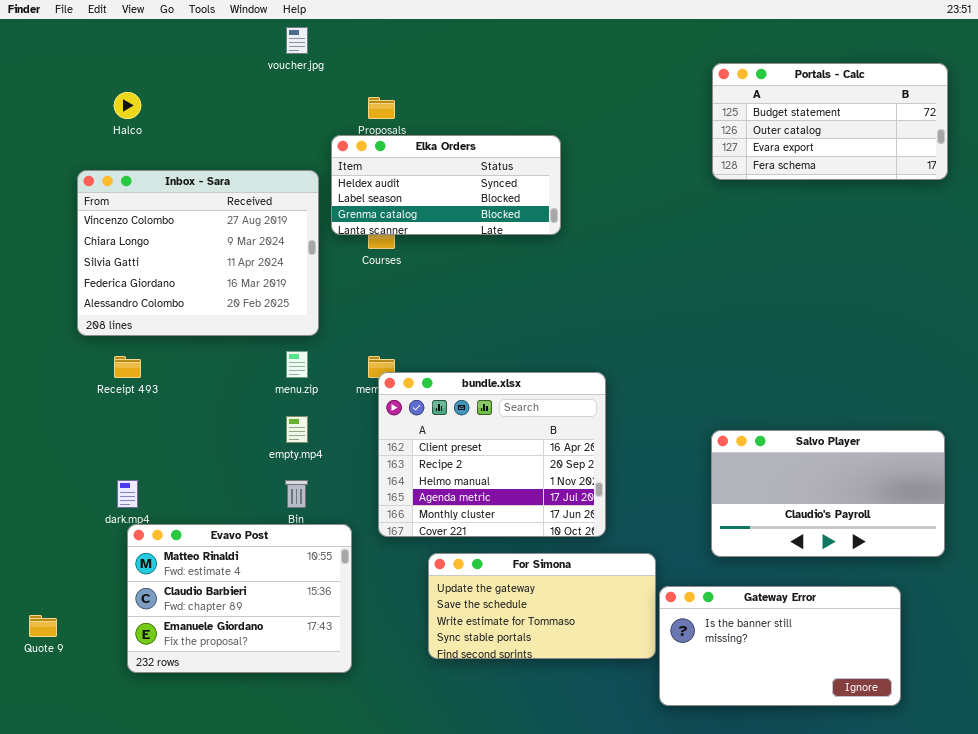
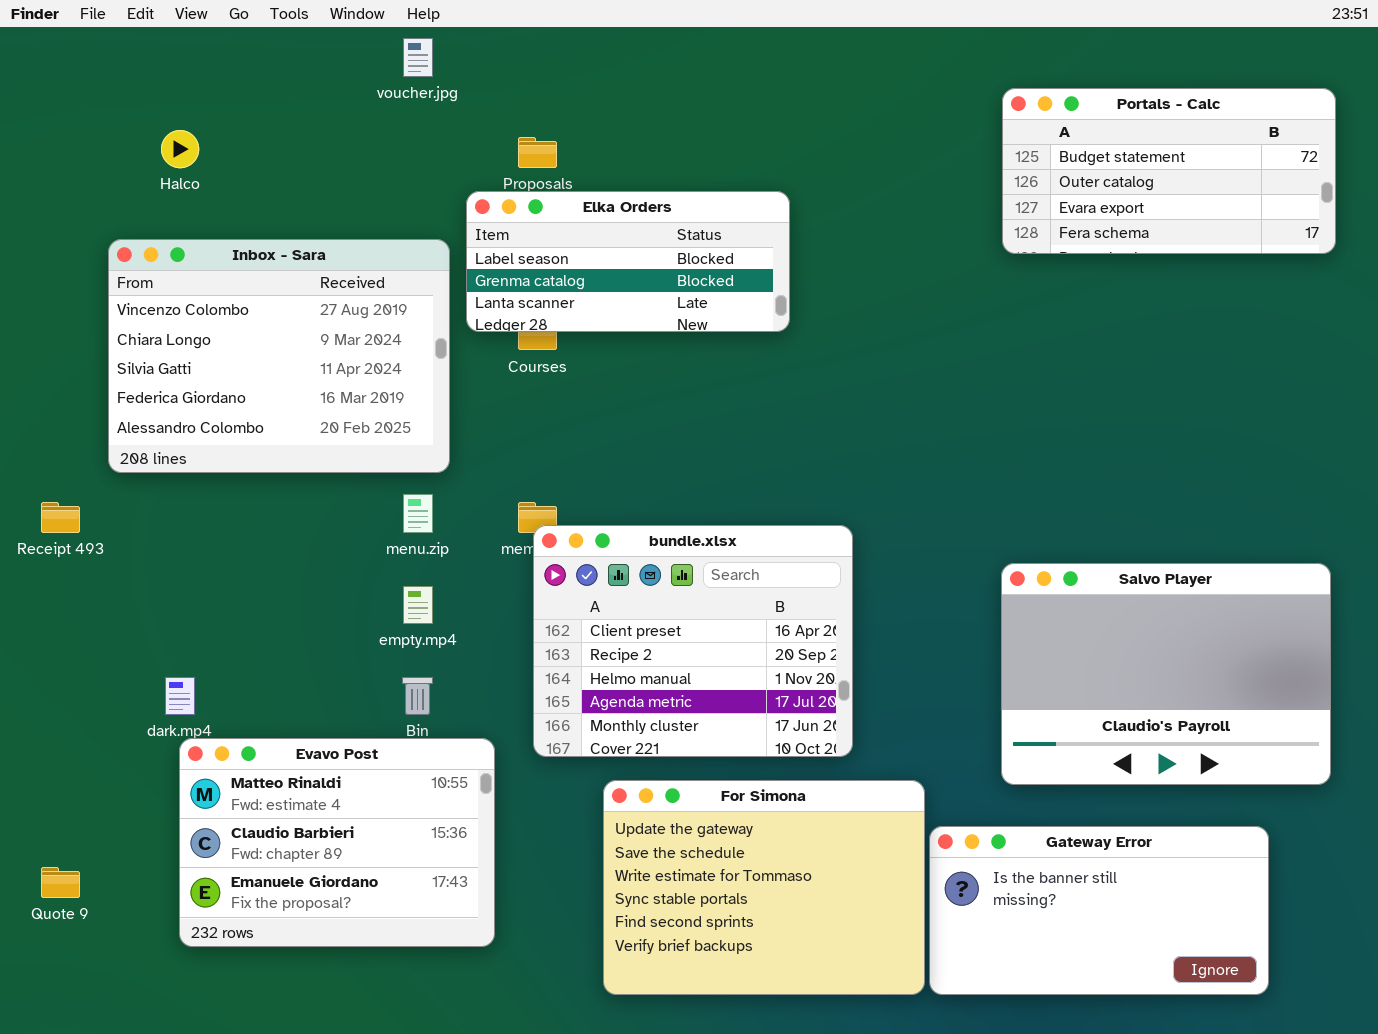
Elka Orders: [331,135,561,235] -> [466,191,790,332], scrolled down 1 row
Receipt 493: [114,356,141,378] -> [41,502,80,533], moved
Salvo Player: [711,430,945,557] -> [1001,563,1331,785], resized
For Simona: [428,553,656,659] -> [603,780,925,995], resized

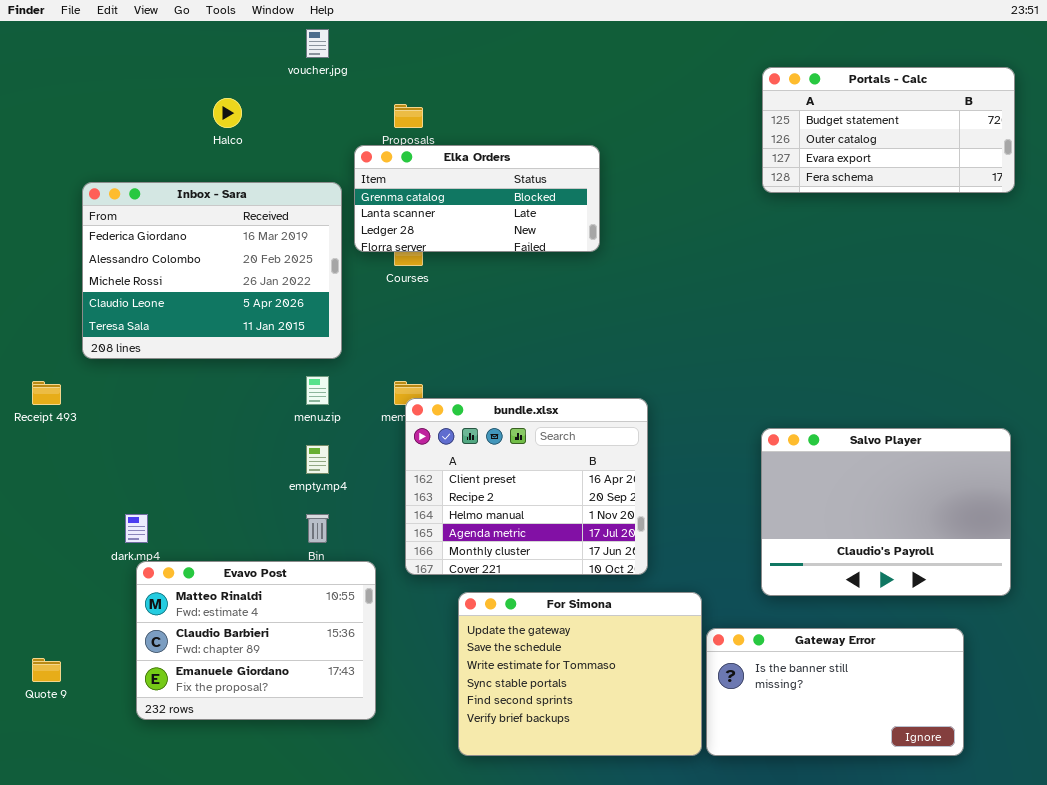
Halco: [161,130,199,168] -> [213,98,242,128], moved
Elka Orders: [466,191,790,332] -> [354,145,600,252], scrolled down 1 row
Inbox - Sara: [108,239,450,473] -> [82,182,342,359], scrolled down 3 rows

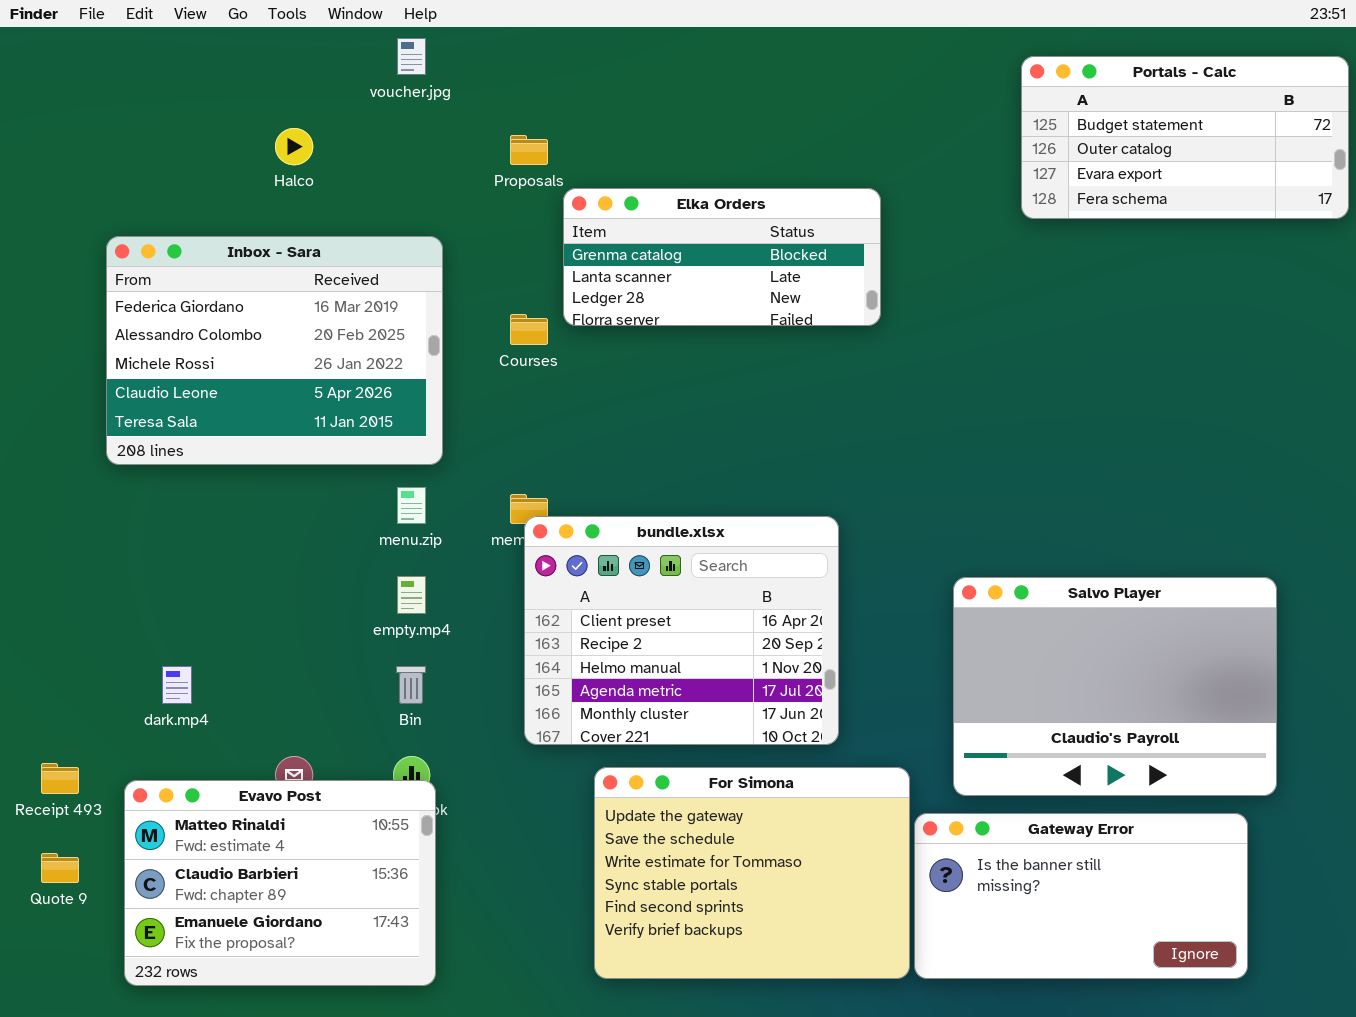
Portals - Calc: [762,67,1015,193] -> [1021,56,1349,219], moved
Elka Orders: [354,145,600,252] -> [563,188,881,326], moved
Receipt 493: [32,381,61,405] -> [41,763,79,794], moved
Salvo Player: [761,428,1011,596] -> [953,577,1277,796], moved
Evavo Post: [136,561,376,720] -> [124,780,436,986], moved

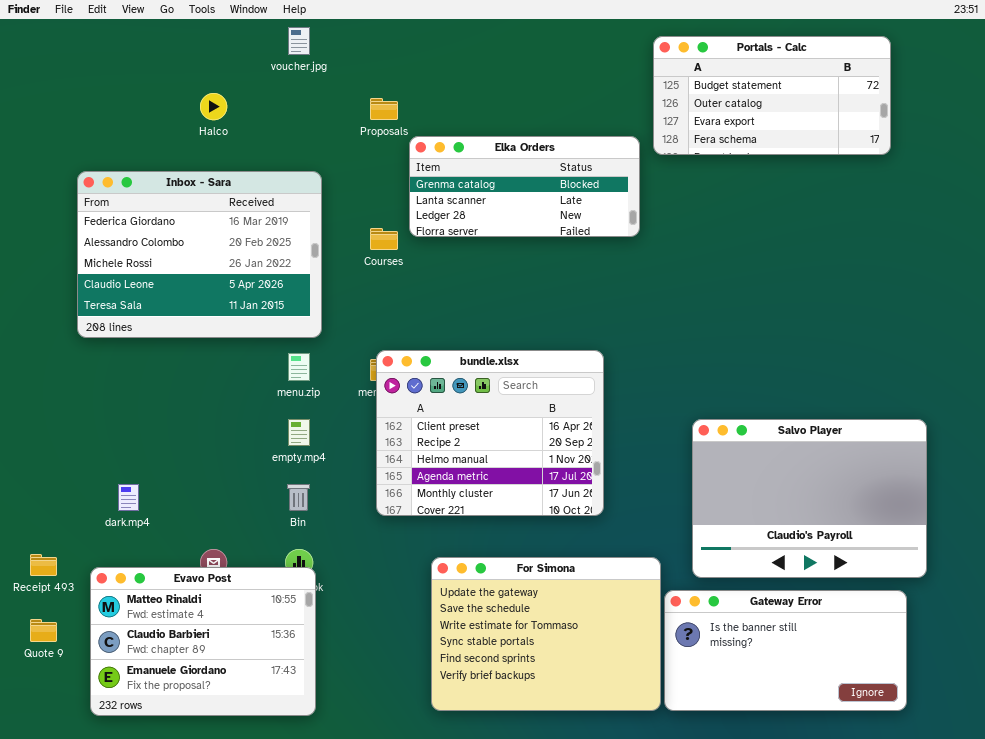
Portals - Calc: [1021,56,1349,219] -> [653,36,891,155], moved
bundle.xlsx: [524,516,839,745] -> [376,350,604,516], moved

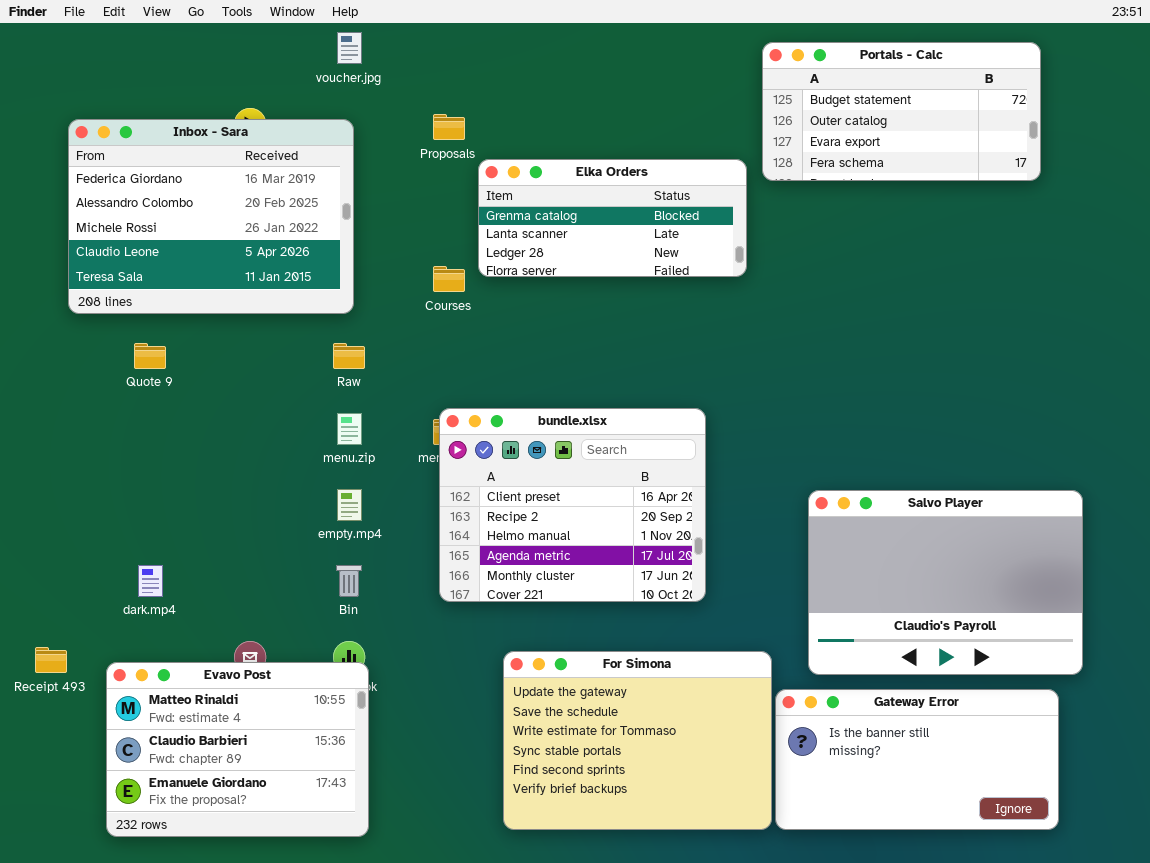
Inbox - Sara: [77,171,322,338] -> [68,119,354,314], moved
Quote 9: [30,619,57,642] -> [134,343,166,369], moved

